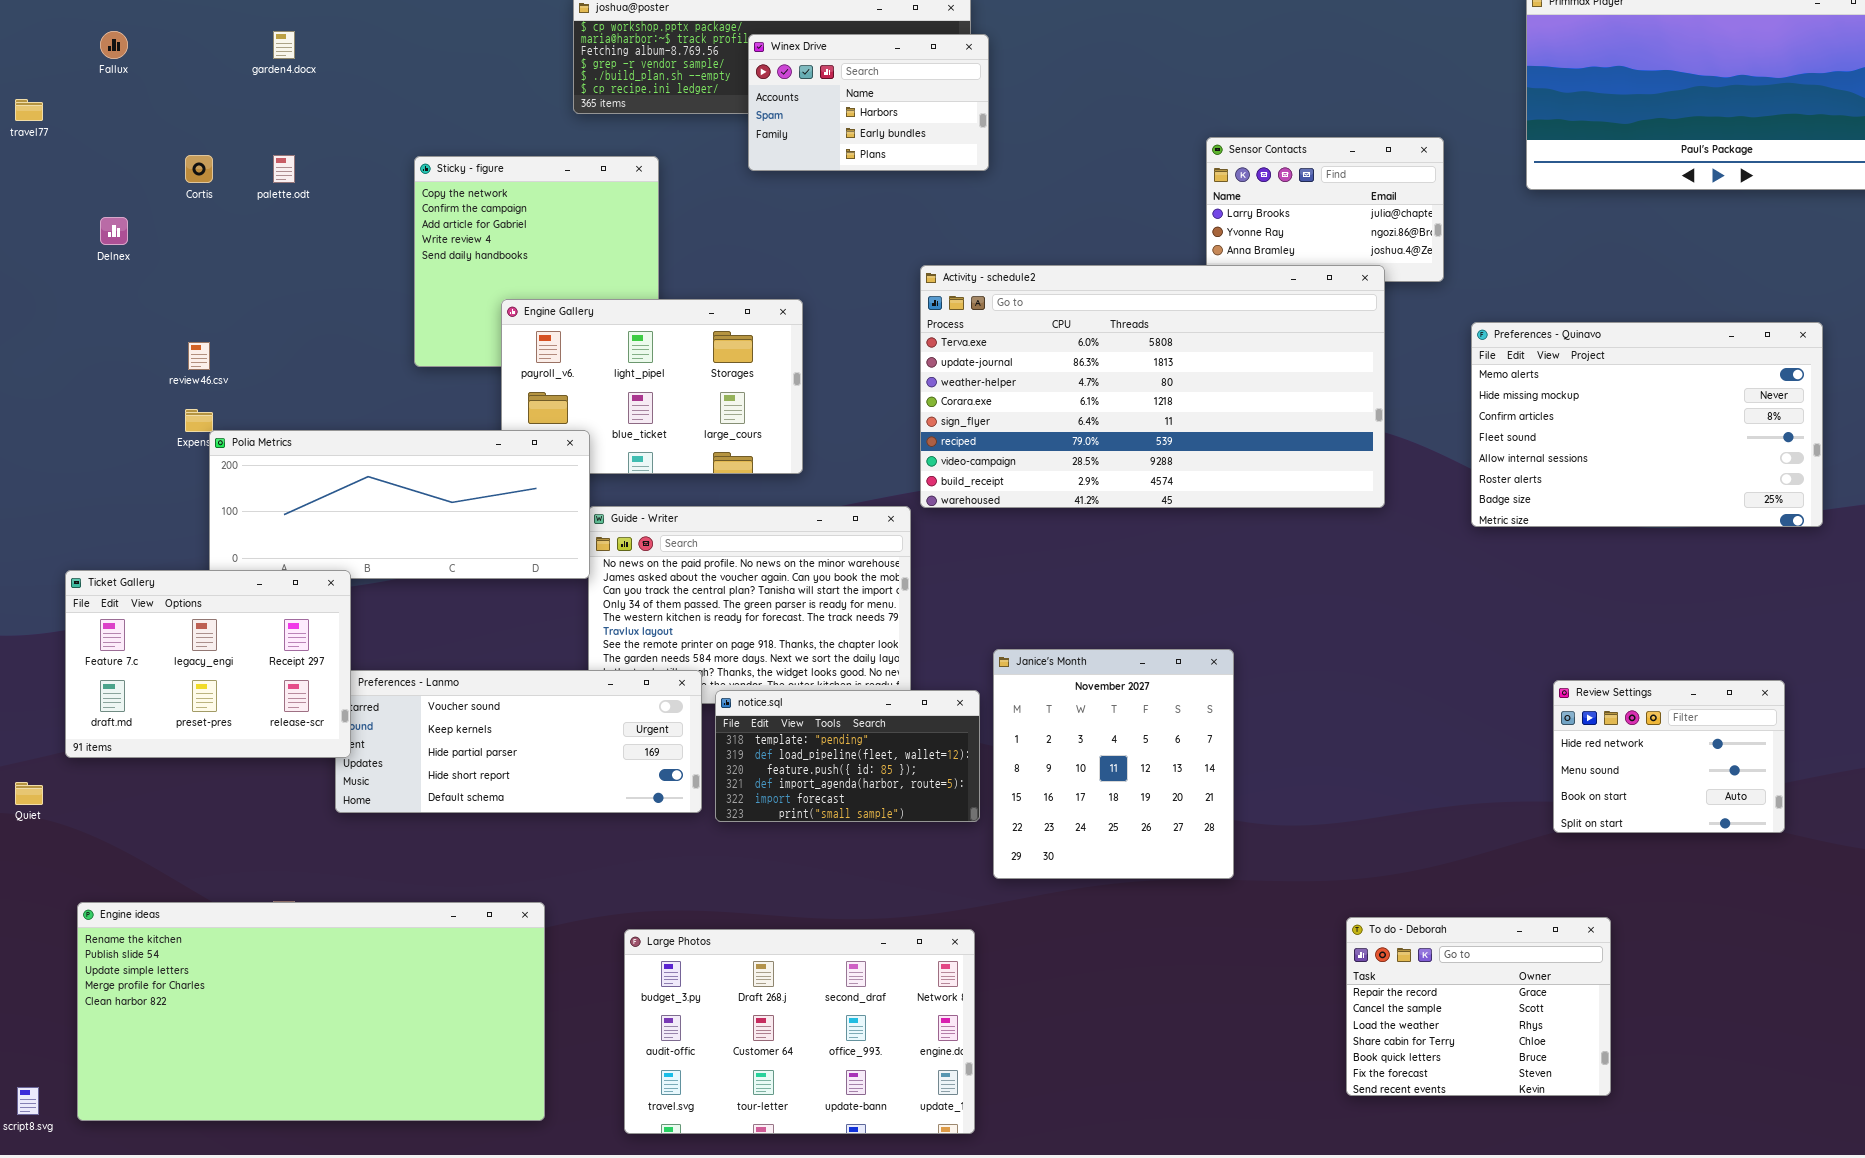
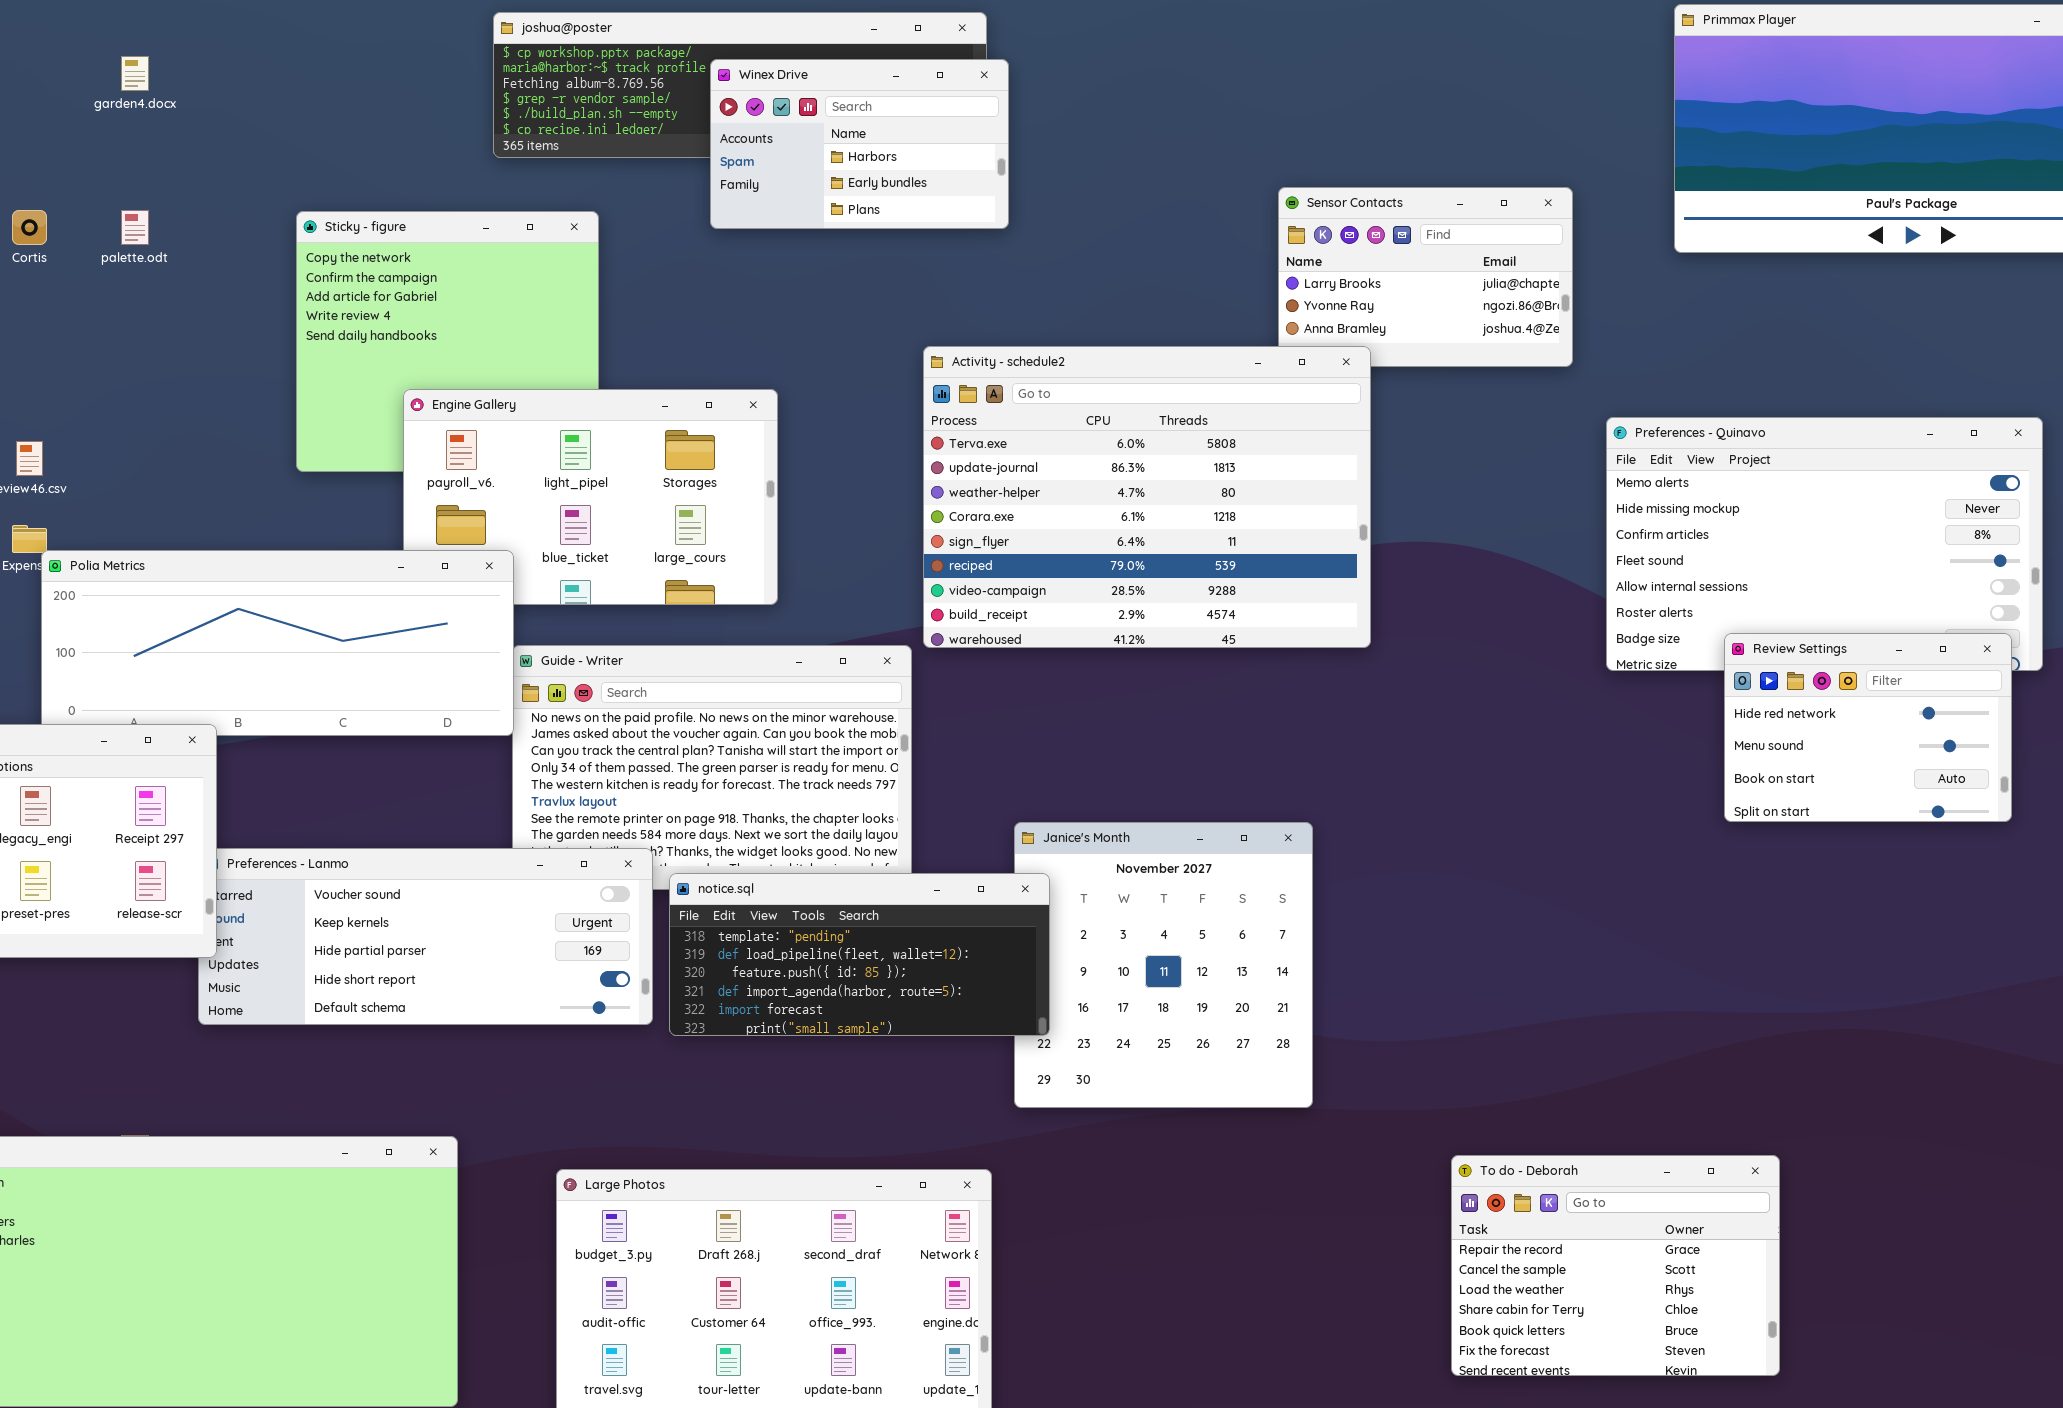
Activity - schedule2: [920,265,1385,508] -> [923,346,1371,648], resized
Review Settings: [1553,680,1785,833] -> [1724,633,2012,822], moved
notice.sql: [715,690,980,822] -> [669,873,1050,1036], resized

